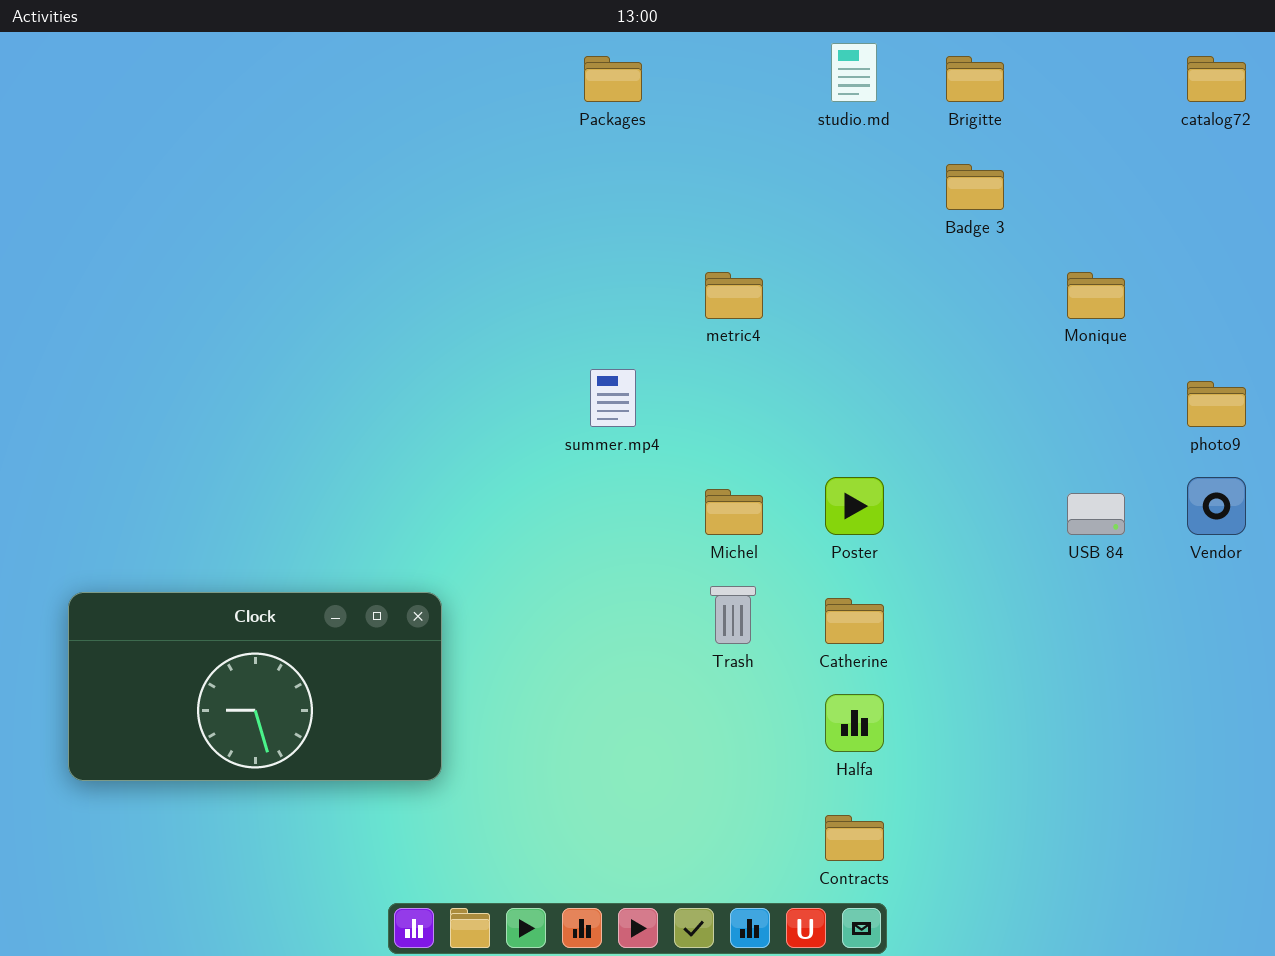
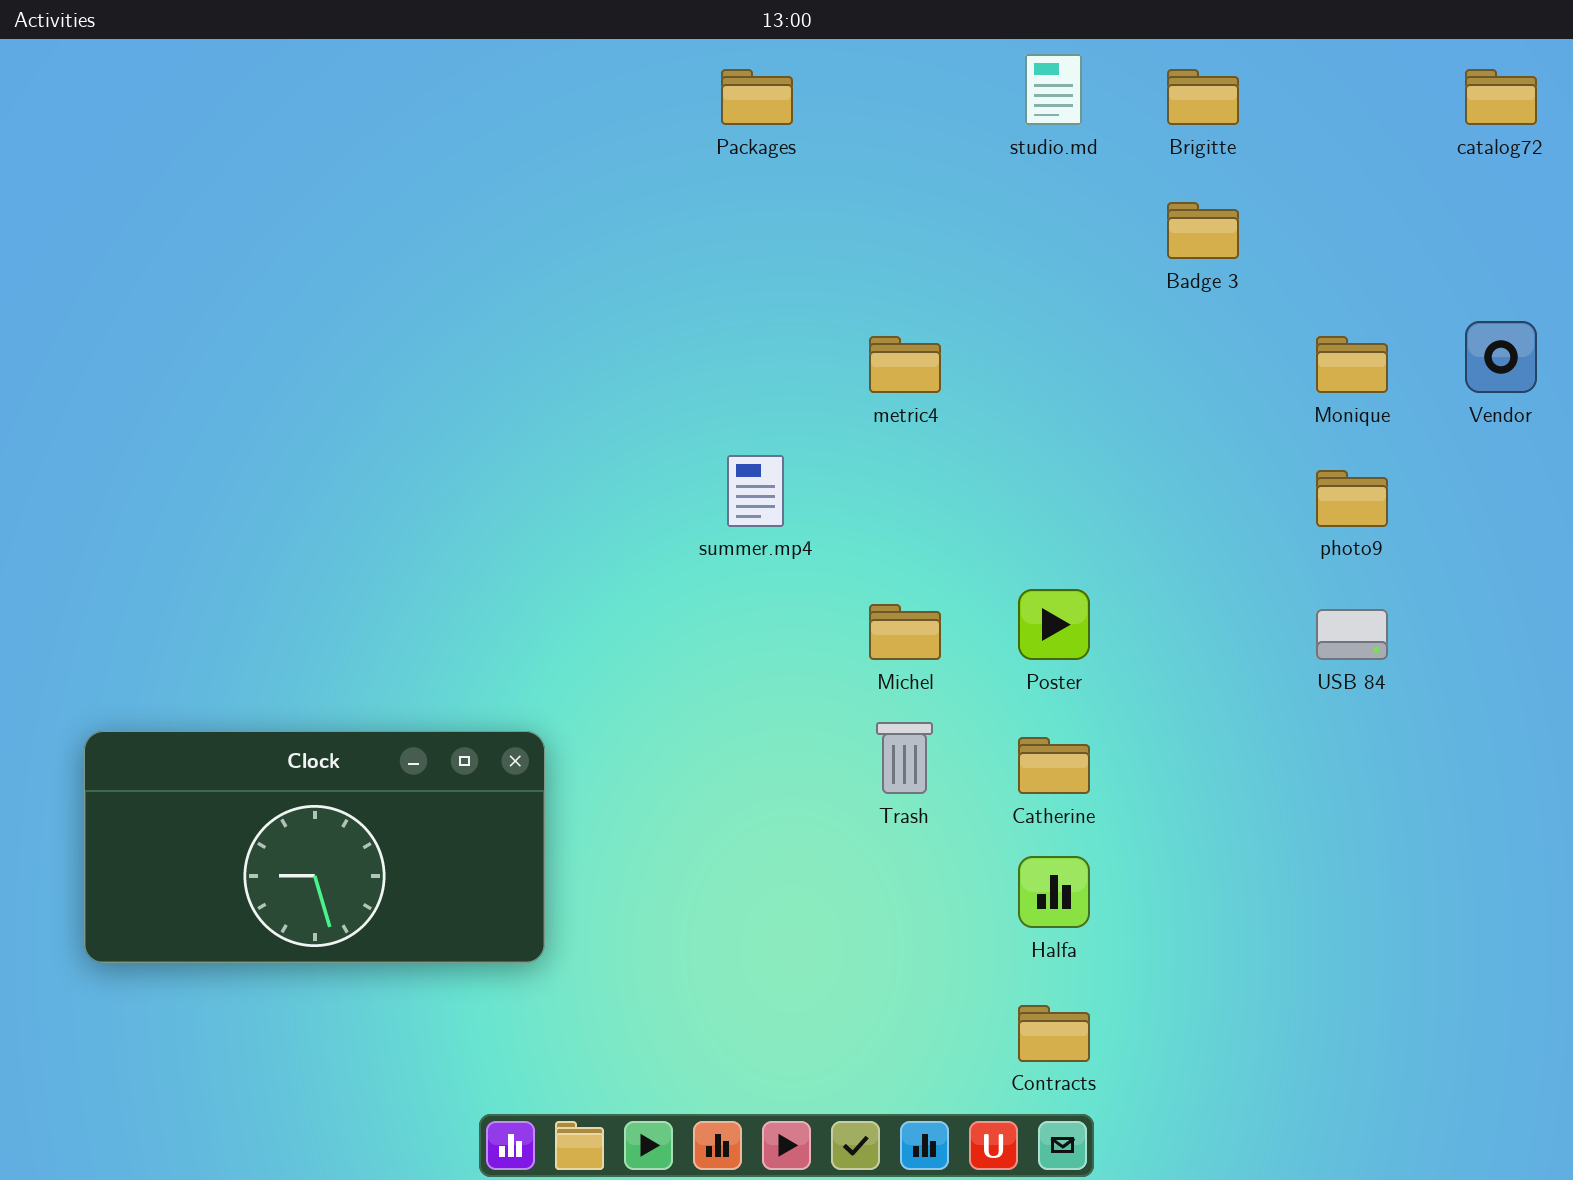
photo9: [1187,381,1246,427] -> [1316,470,1388,527], moved
Vendor: [1187,477,1246,535] -> [1465,321,1537,393], moved

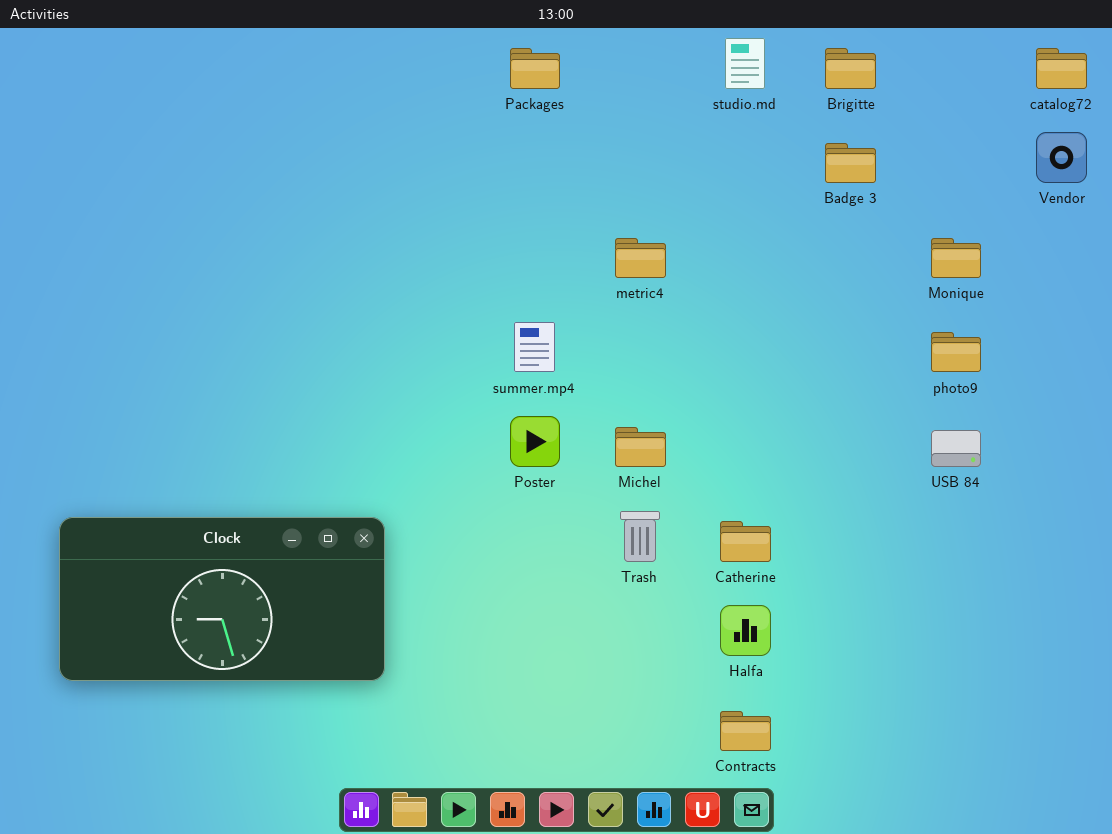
Vendor: [1465,321,1537,393] -> [1036,132,1087,183], moved
Poster: [1018,589,1090,660] -> [510,416,560,467], moved

